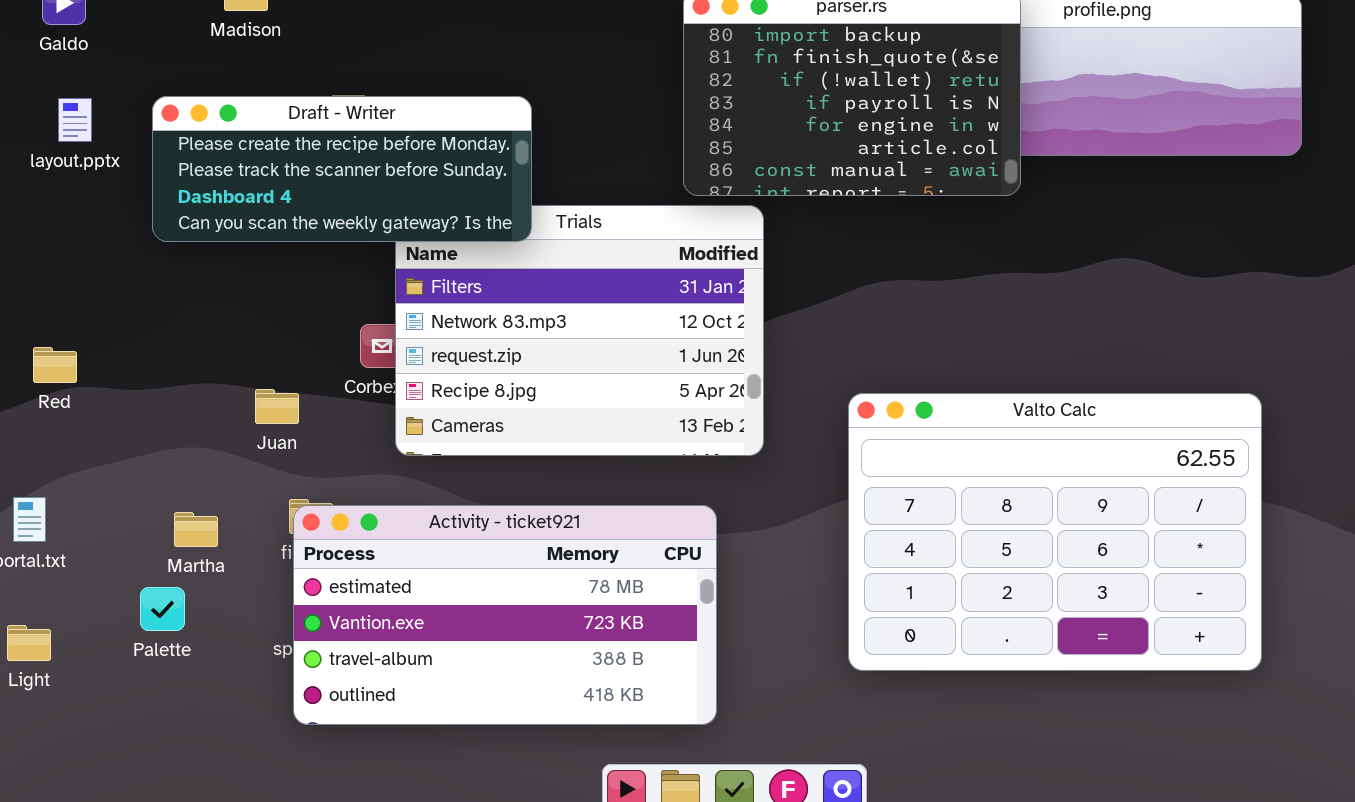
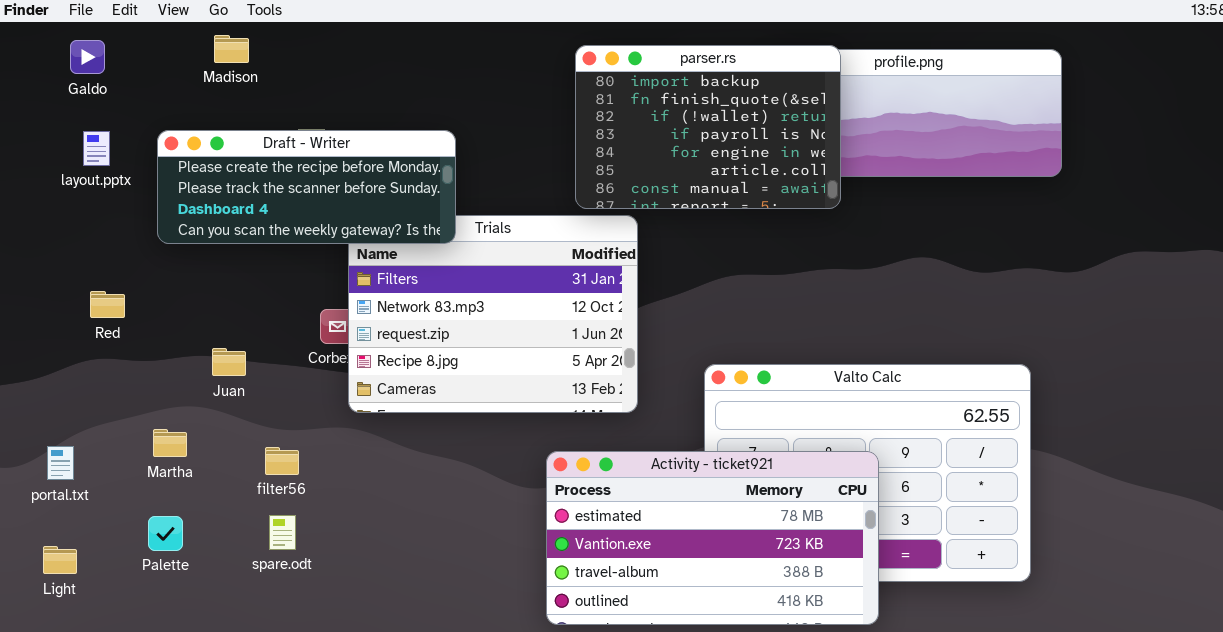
Red: [33,347,77,383] -> [90,291,125,318], moved
Juan: [255,389,299,424] -> [212,348,246,376], moved
Activity - ticket921: [293,505,717,725] -> [546,451,879,625], moved
Martha: [174,512,218,547] -> [153,429,187,457], moved

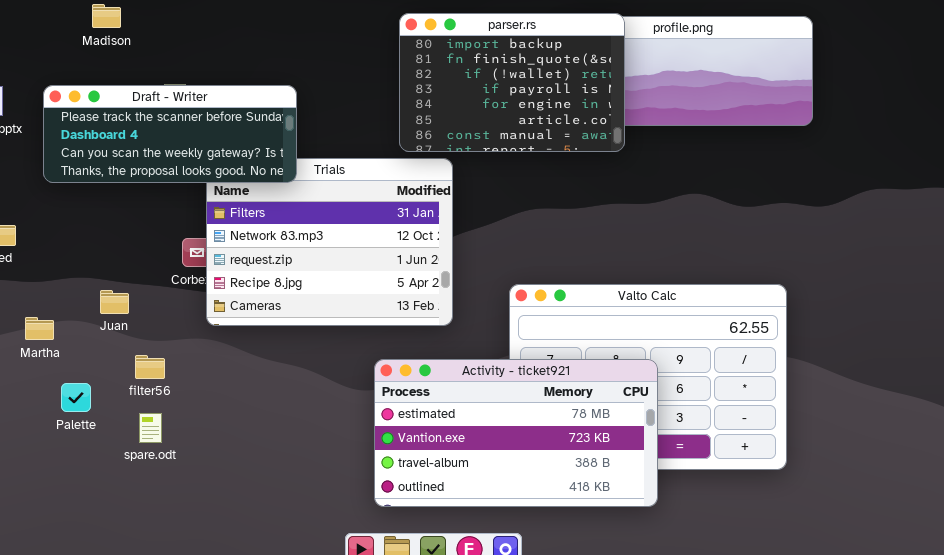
Draft - Writer: [157,130,456,244] -> [43,85,297,183], scrolled down 1 row
Juan: [212,348,246,376] -> [100,290,129,314], moved
Martha: [153,429,187,457] -> [25,317,54,340], moved
Palette: [148,516,183,551] -> [61,383,91,412], moved

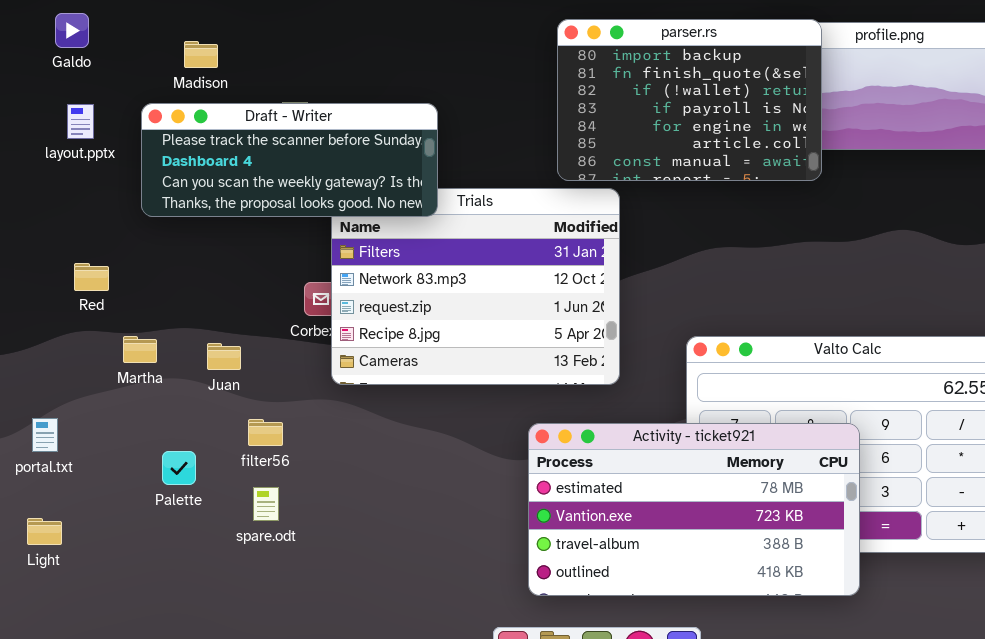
Madison: [92,4,121,28] -> [184,41,218,68], moved
Martha: [25,317,54,340] -> [123,336,157,363], moved

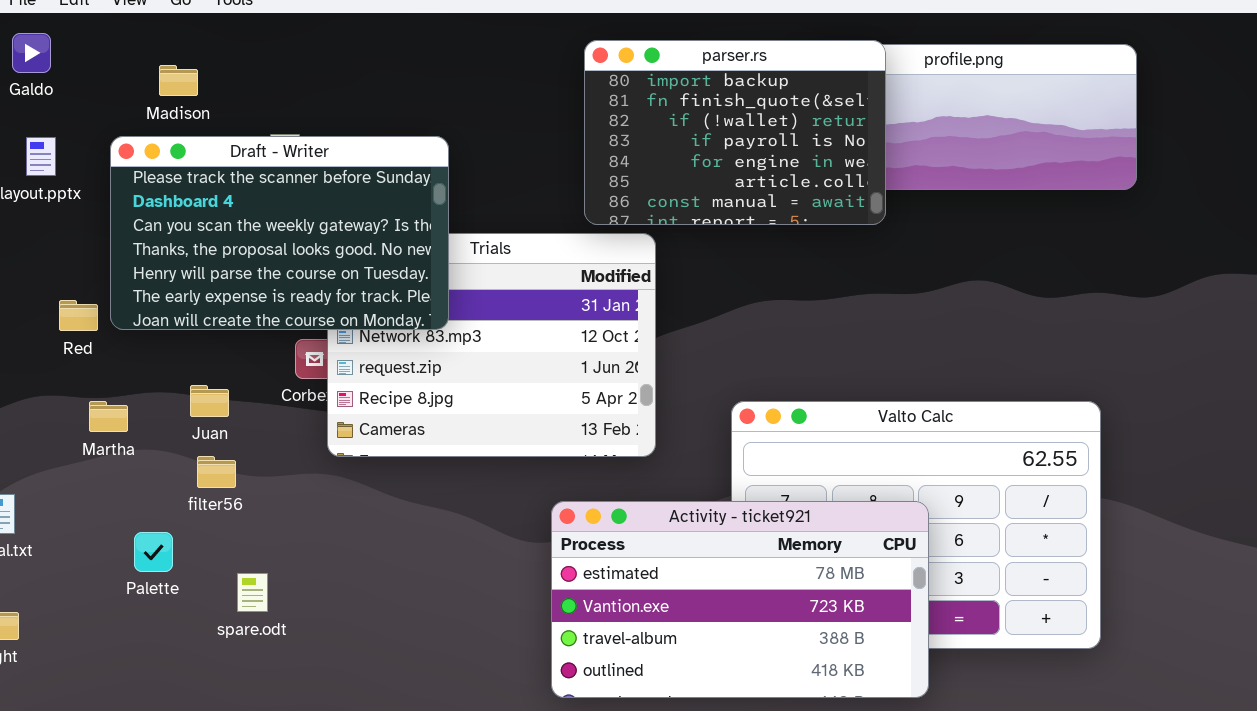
Draft - Writer: [141,103,438,217] -> [110,136,449,330], resized
Red: [74,263,109,291] -> [59,300,98,331], moved
Juan: [207,343,241,370] -> [190,385,229,417], moved
filter56: [248,419,283,446] -> [197,456,236,488], moved

